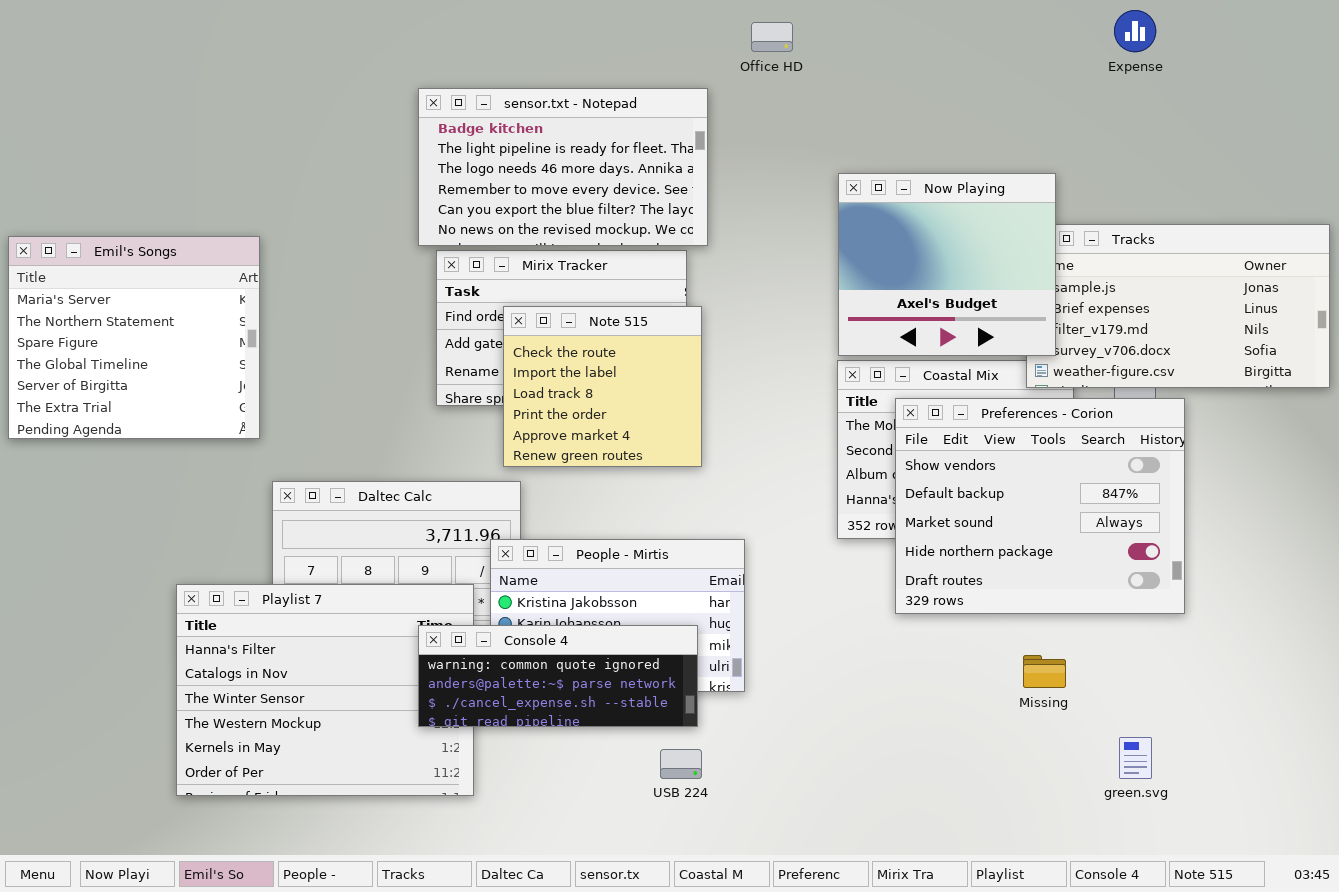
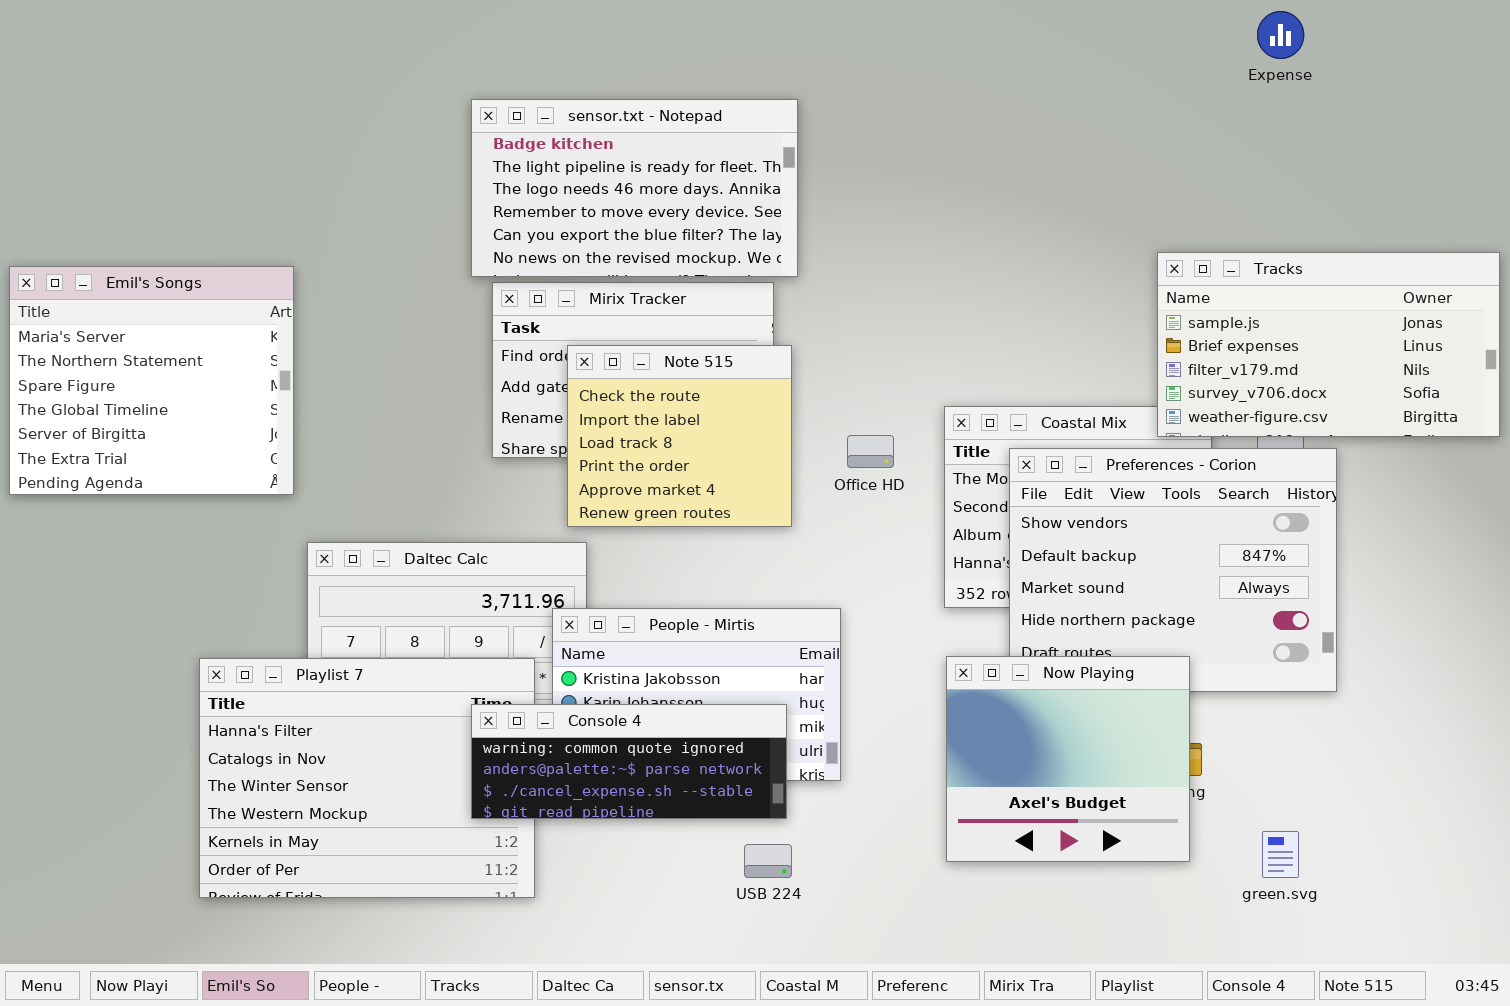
Office HD: [751,22,793,52] -> [847,435,894,468], moved
Now Playing: [838,173,1056,356] -> [946,656,1190,862], moved

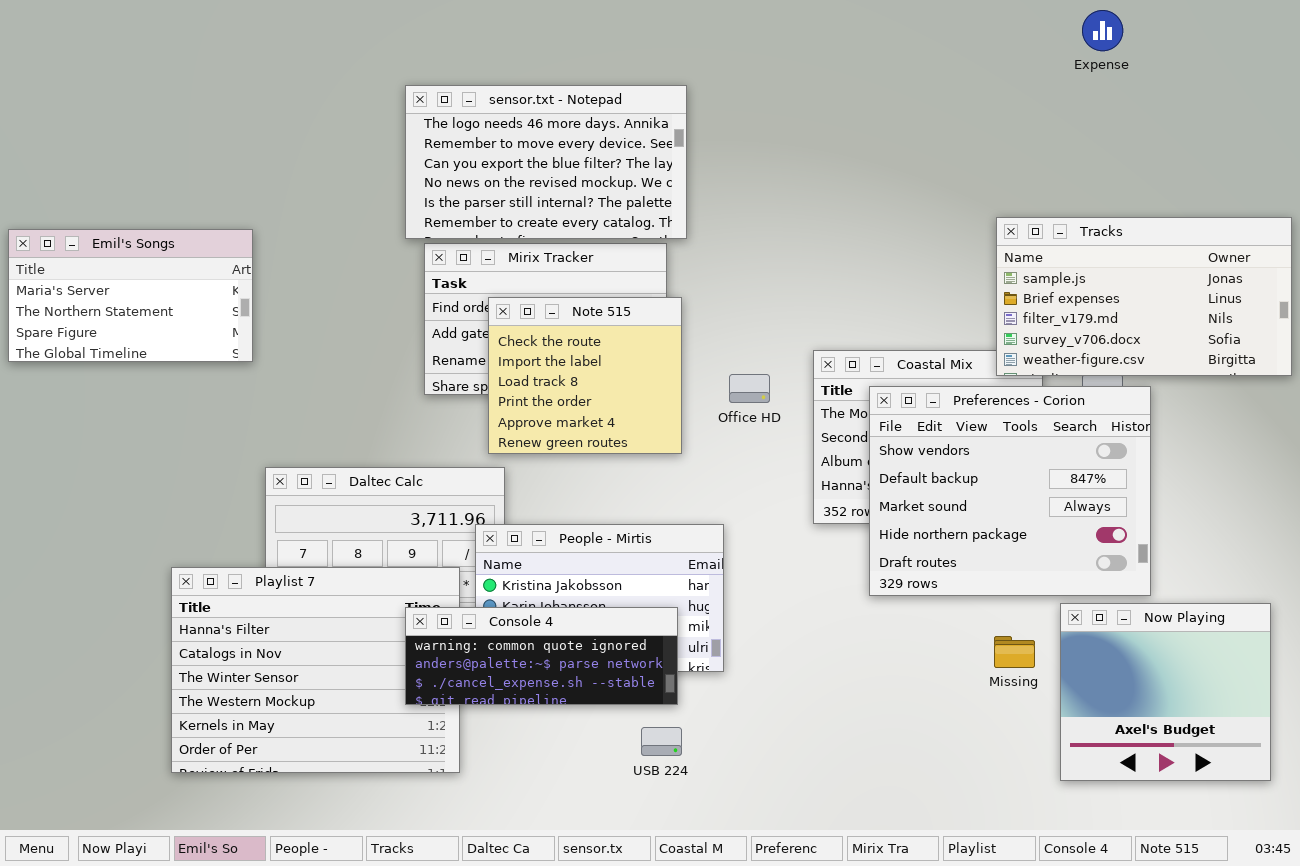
sensor.txt - Notepad: [471,99,798,277] -> [405,85,687,239], scrolled down 2 rows
Emil's Songs: [9,266,294,495] -> [8,229,253,362], resized
Now Playing: [946,656,1190,862] -> [1060,603,1271,781], moved

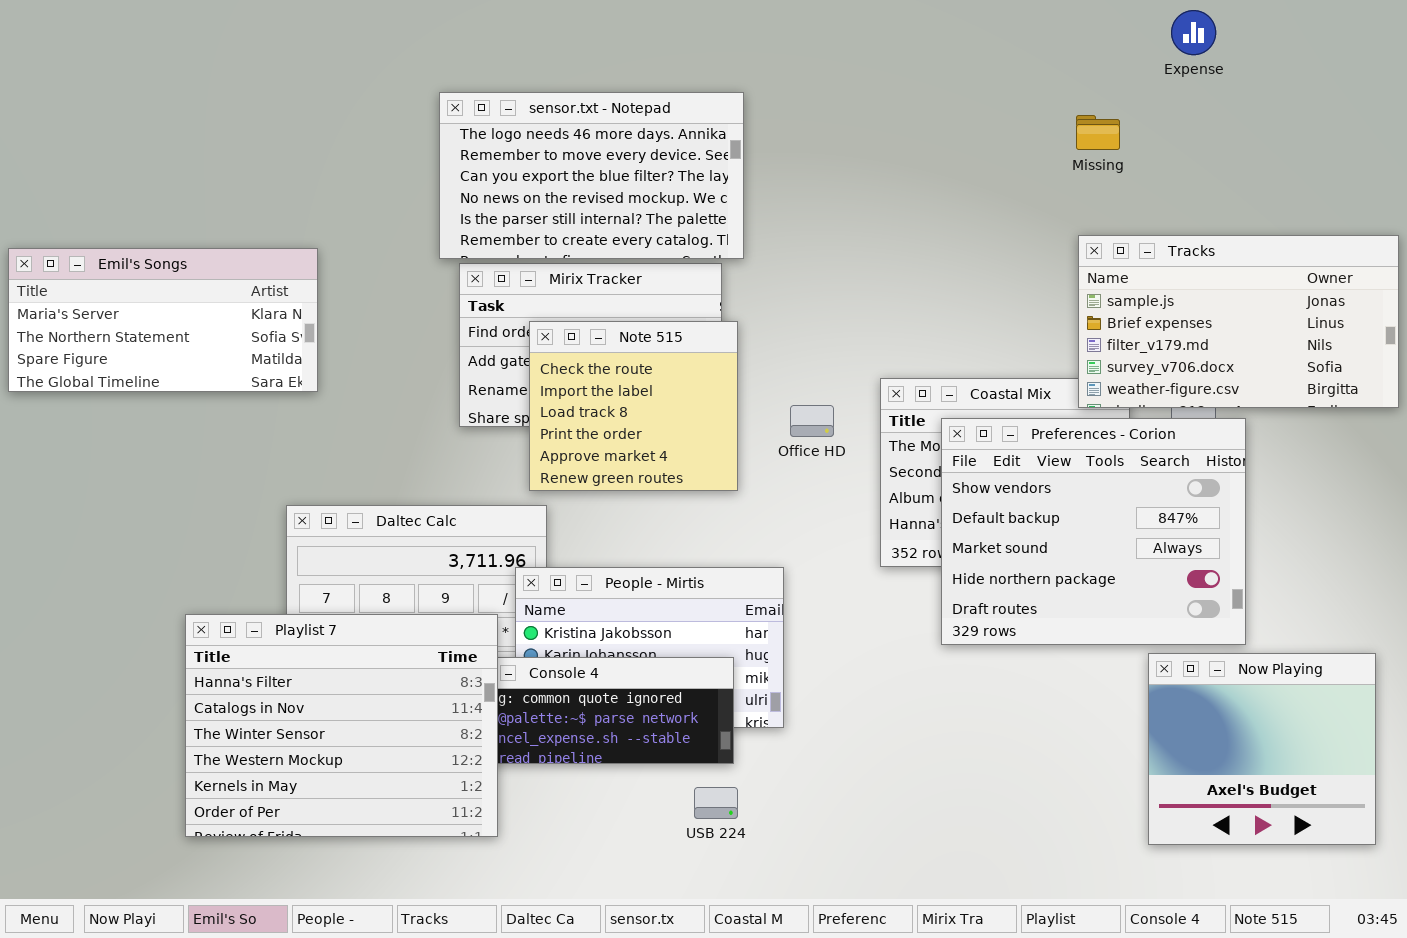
Emil's Songs: [8,229,253,362] -> [8,248,318,392], resized
Playlist 7: [171,567,460,773] -> [185,614,498,837], raised
Missing: [994,636,1035,668] -> [1076,115,1120,150], moved

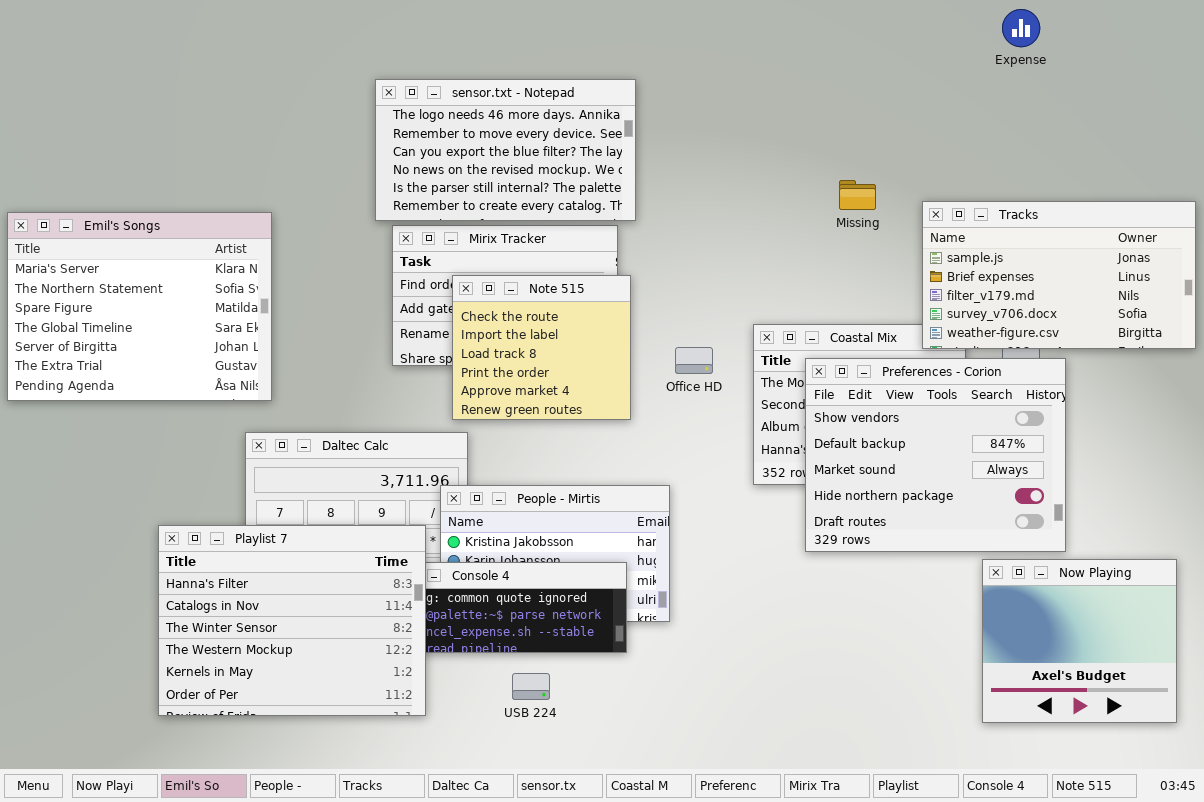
Missing: [1076,115,1120,150] -> [839,180,876,210], moved
Emil's Songs: [8,248,318,392] -> [7,212,272,401], resized
USB 224: [694,787,738,819] -> [512,673,550,700], moved

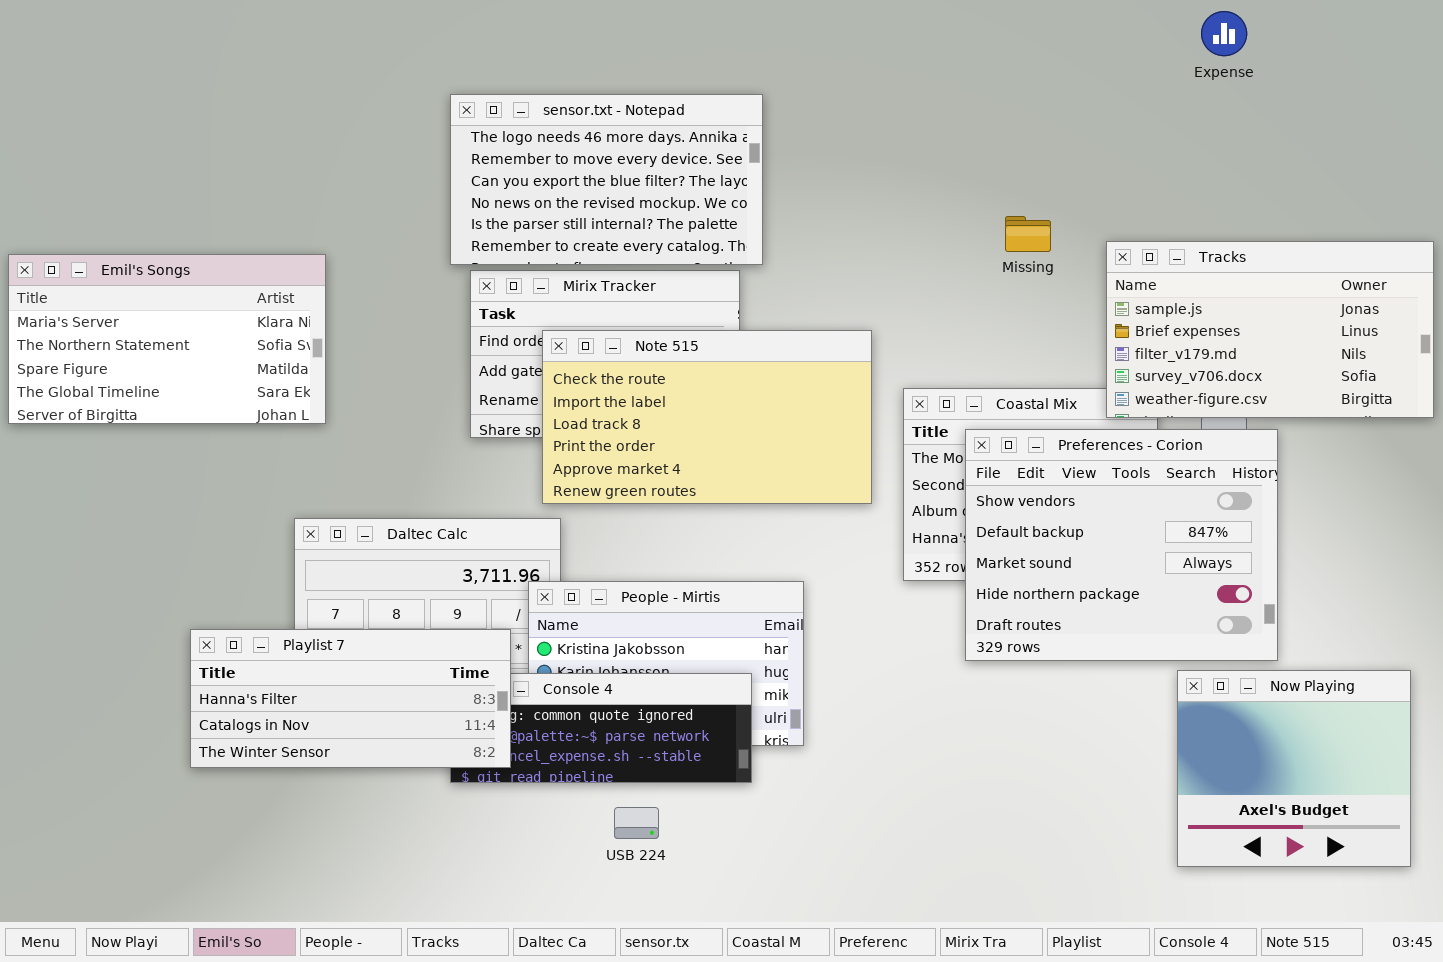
Emil's Songs: [7,212,272,401] -> [8,254,326,424], resized
Note 515: [452,275,631,420] -> [542,330,872,504], resized
Playlist 7: [158,525,426,716] -> [190,629,511,768], resized

